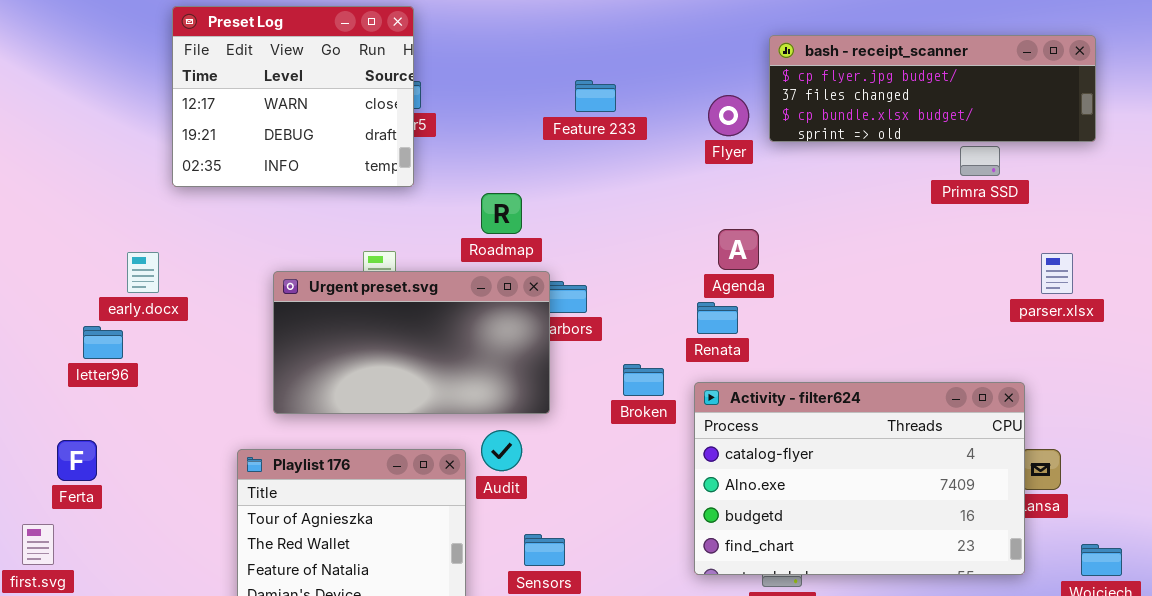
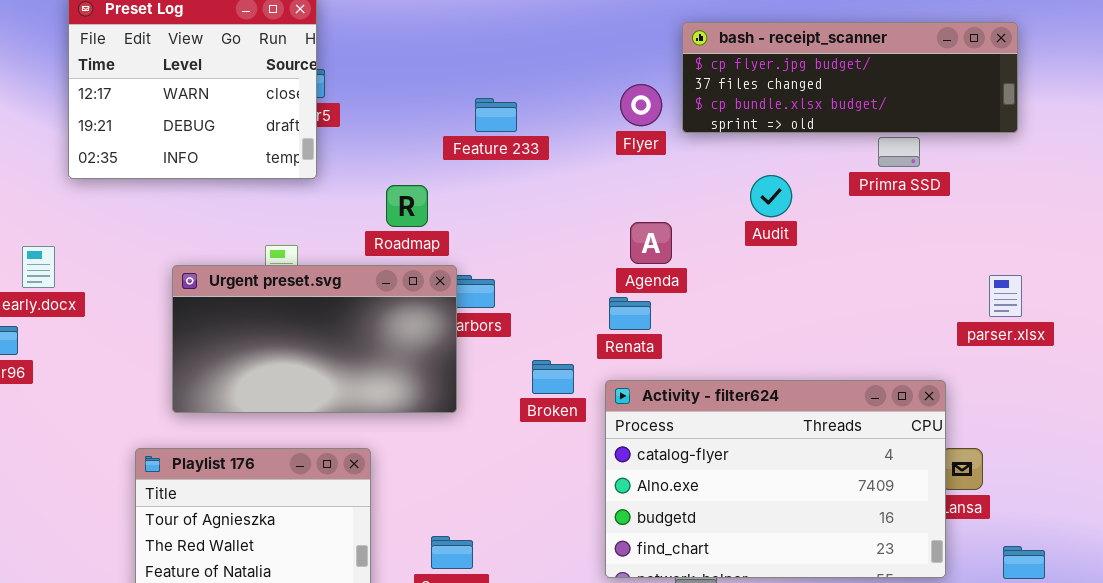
Feature 233: [575,80,616,112] -> [475,98,517,132], moved
parser.xlsx: [1041,253,1073,294] -> [989,275,1022,317], moved
Audit: [481,430,522,471] -> [750,175,792,217], moved

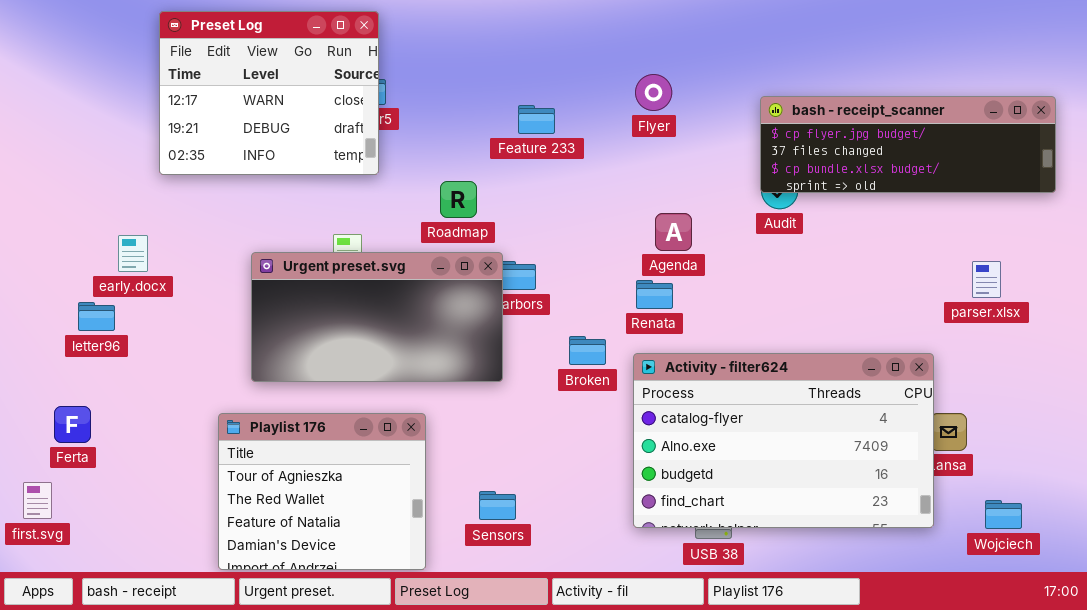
bash - receipt_scanner: [682,22,1018,133] -> [760,96,1056,193], moved
Flyer: [620,84,662,126] -> [635,74,672,111], moved

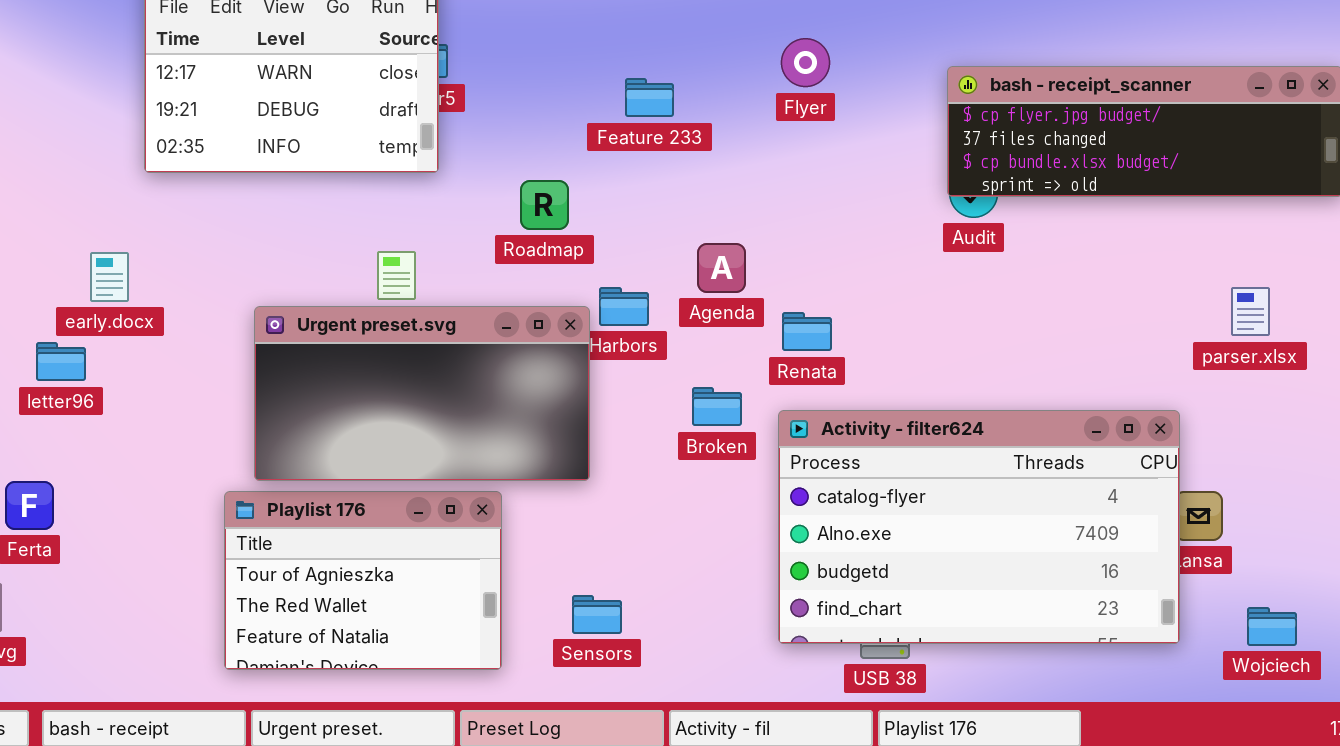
Agenda: [655,213,692,251] -> [697,243,746,293], moved
Urgent preset.svg: [251,252,503,382] -> [254,306,590,481], moved
Playlist 176: [218,413,426,570] -> [224,491,502,670], resized

